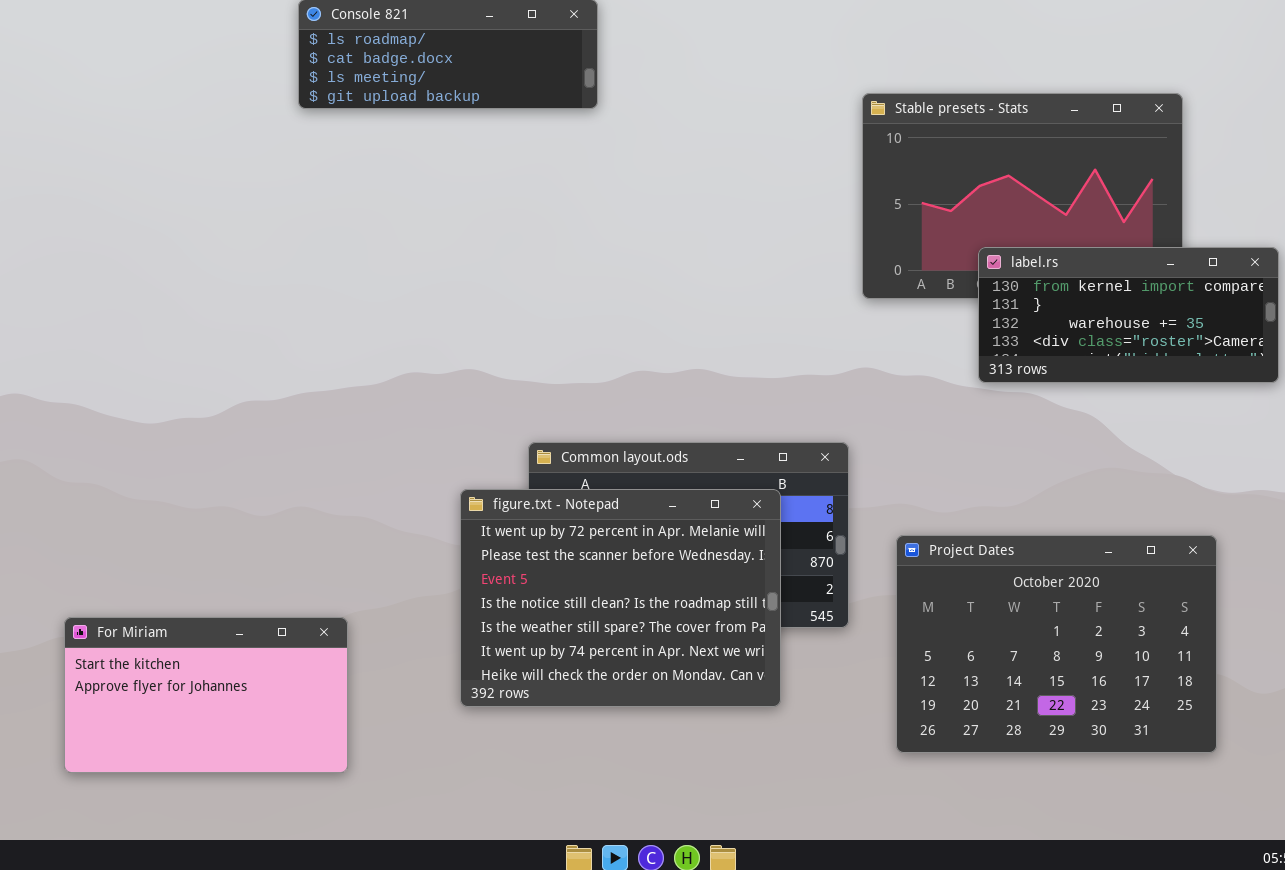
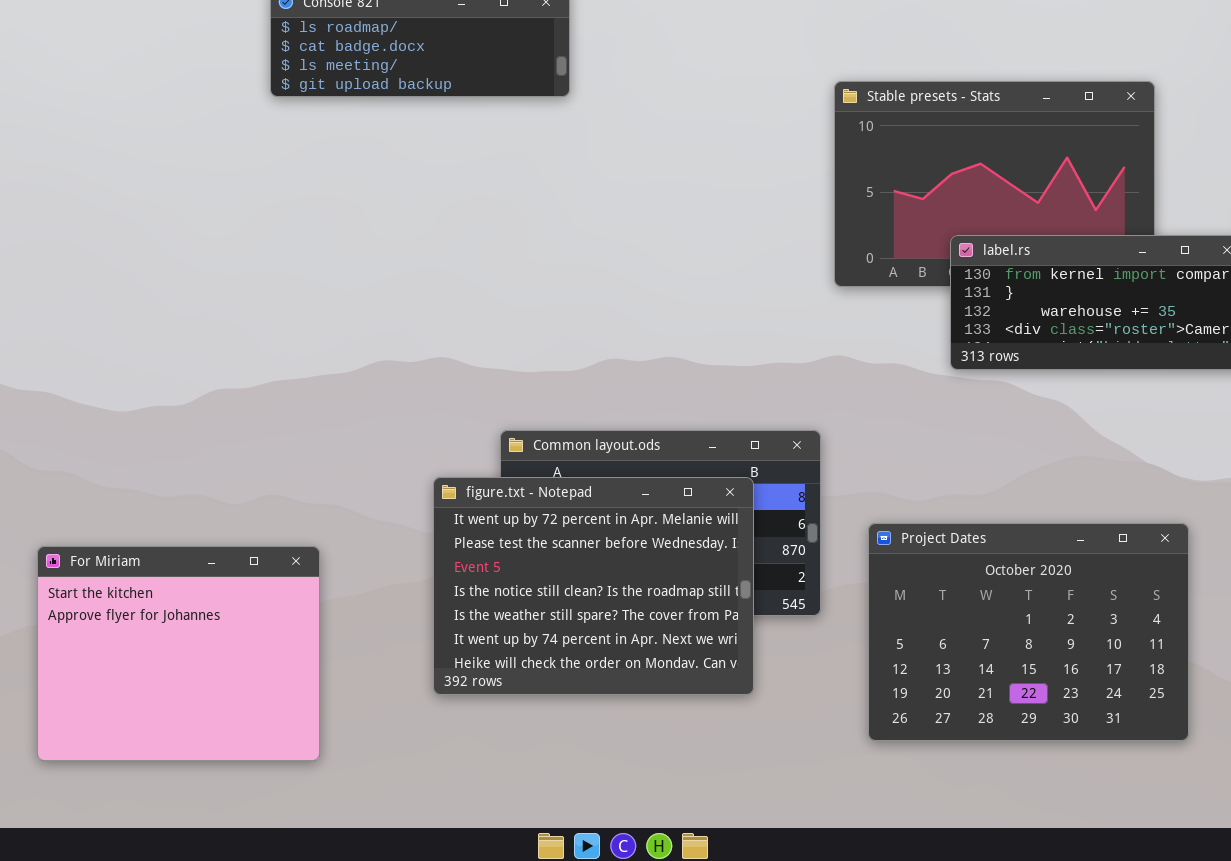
For Miriam: [64,617,348,773] -> [37,546,320,761], resized

